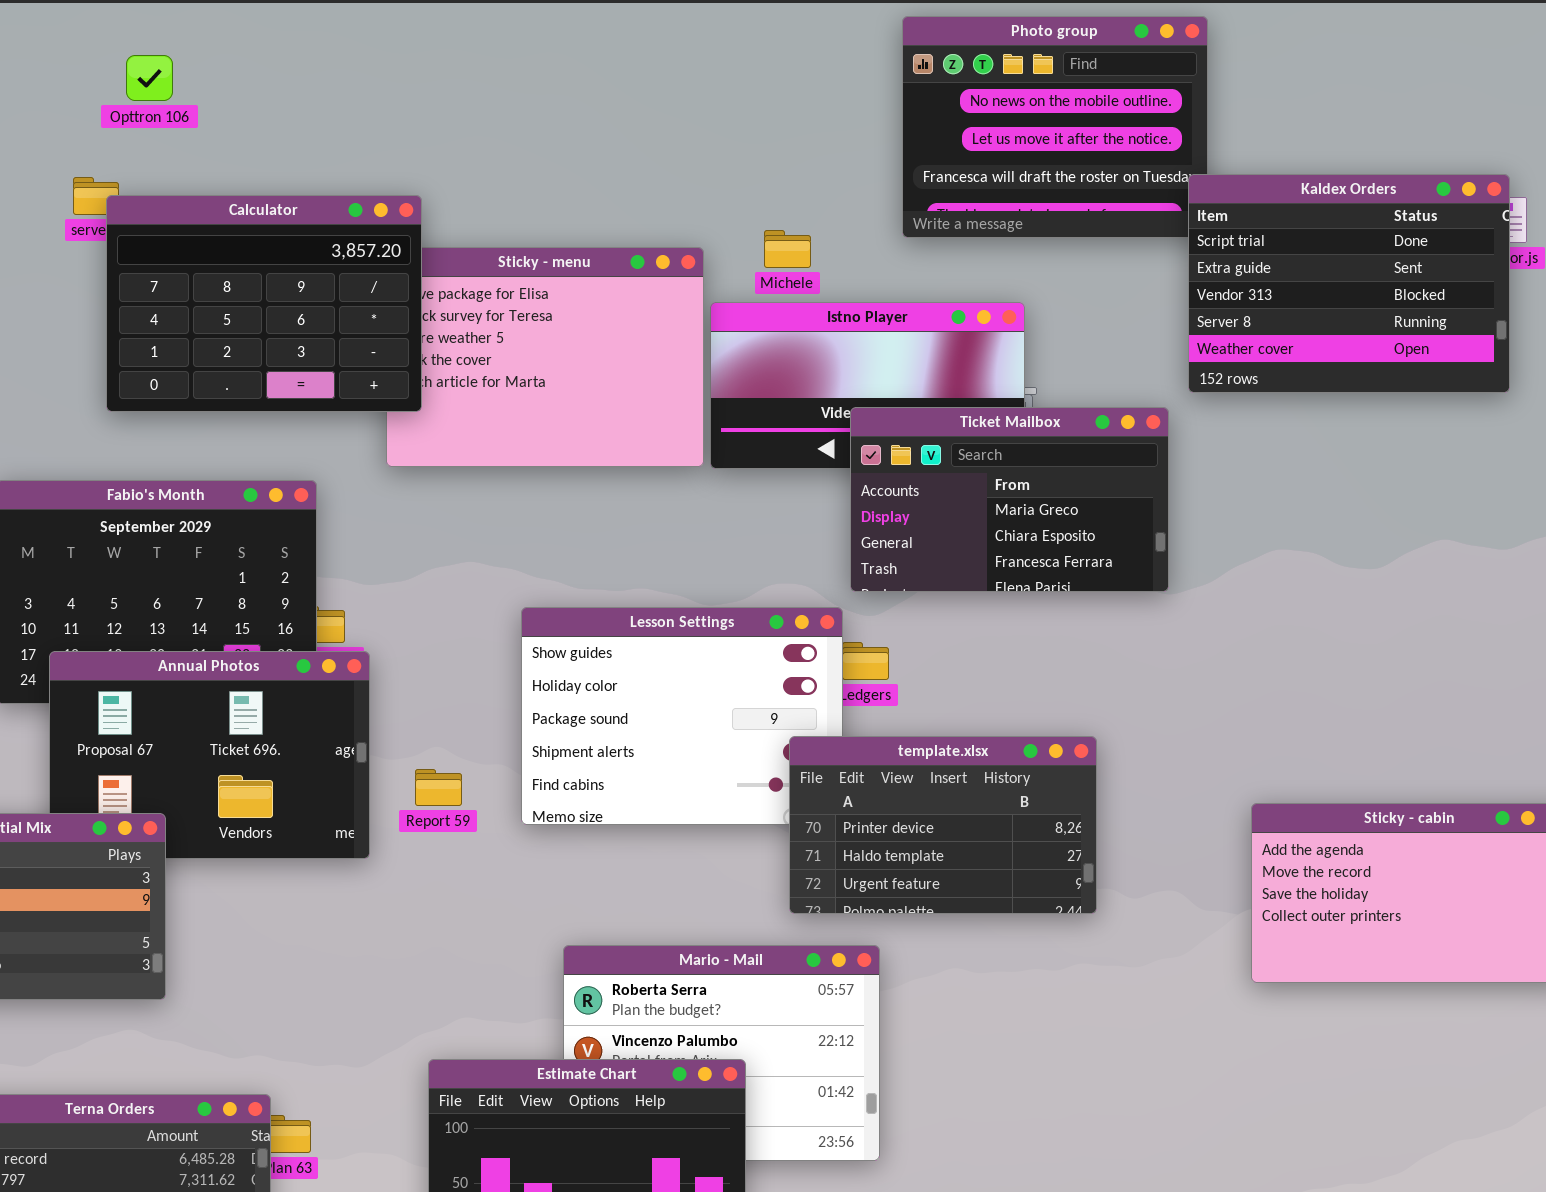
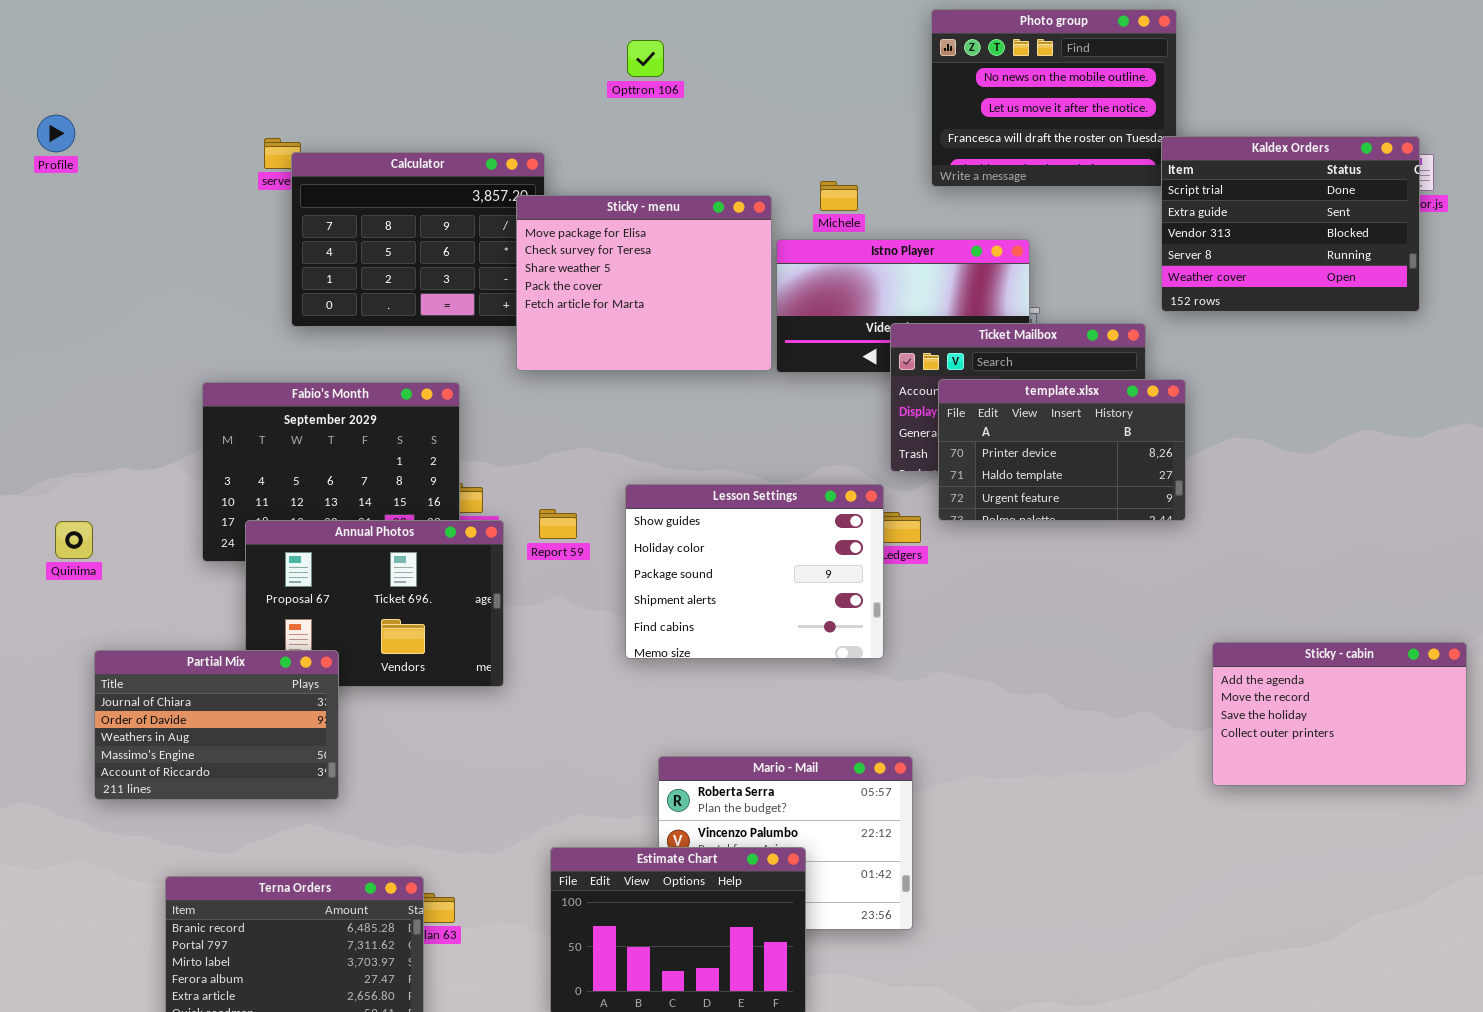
Opttron 106: [126,55,173,101] -> [627,40,664,77], moved
Sticky - menu: [386,247,704,467] -> [516,195,772,371], raised
template.xlsx: [789,736,1097,914] -> [938,379,1186,521], moved
Report 59: [415,769,462,806] -> [539,509,577,539], moved

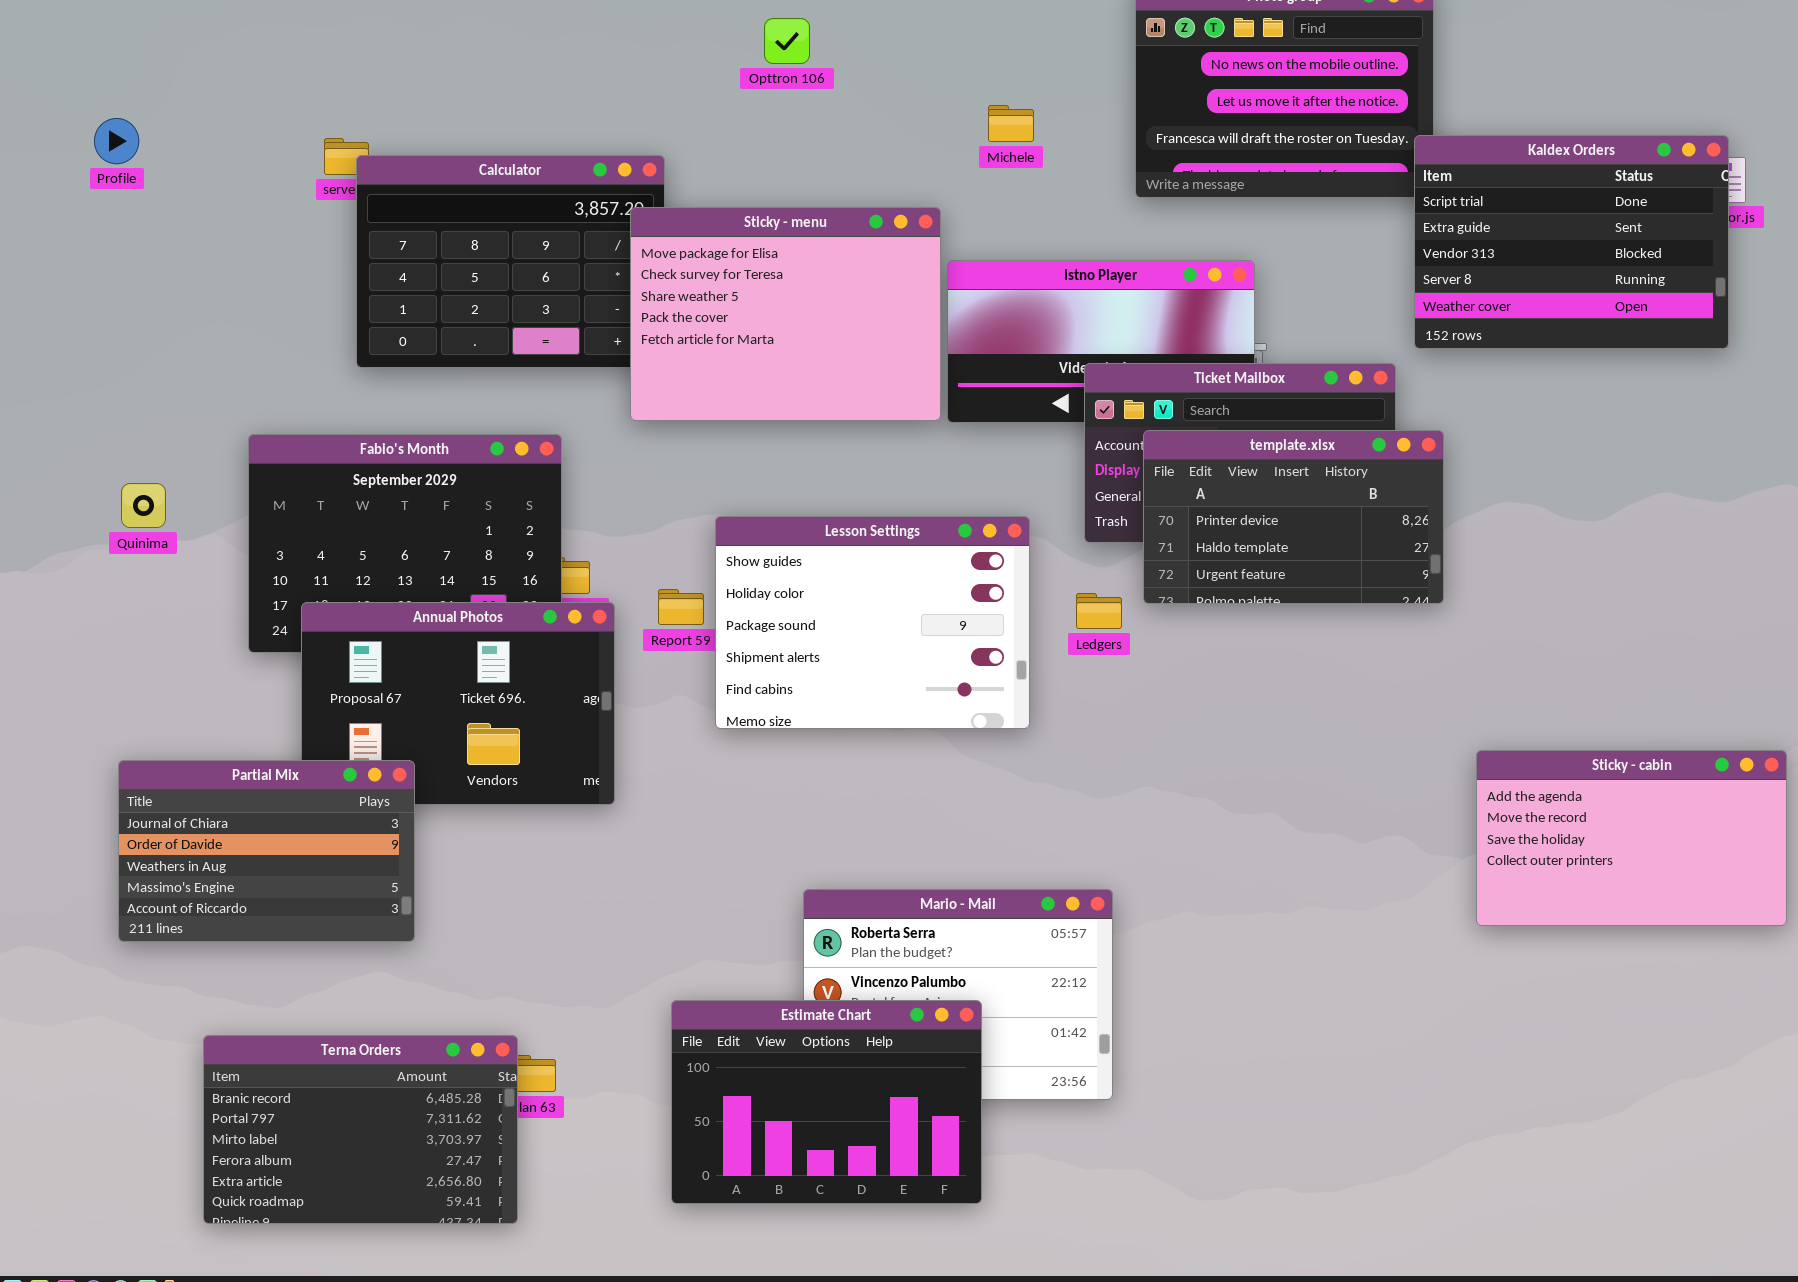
Profile: [37,115,75,152] -> [94,118,139,164], moved
Michele: [820,181,858,211] -> [988,105,1034,142], moved
Lesson Settings: [625,484,884,659] -> [715,516,1030,729], moved
Quinima: [55,521,93,559] -> [121,483,166,528], moved

